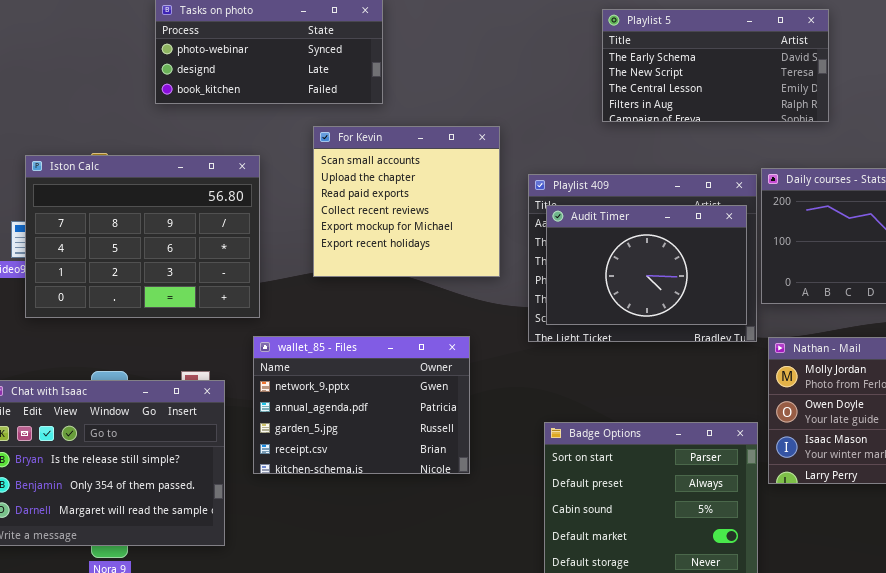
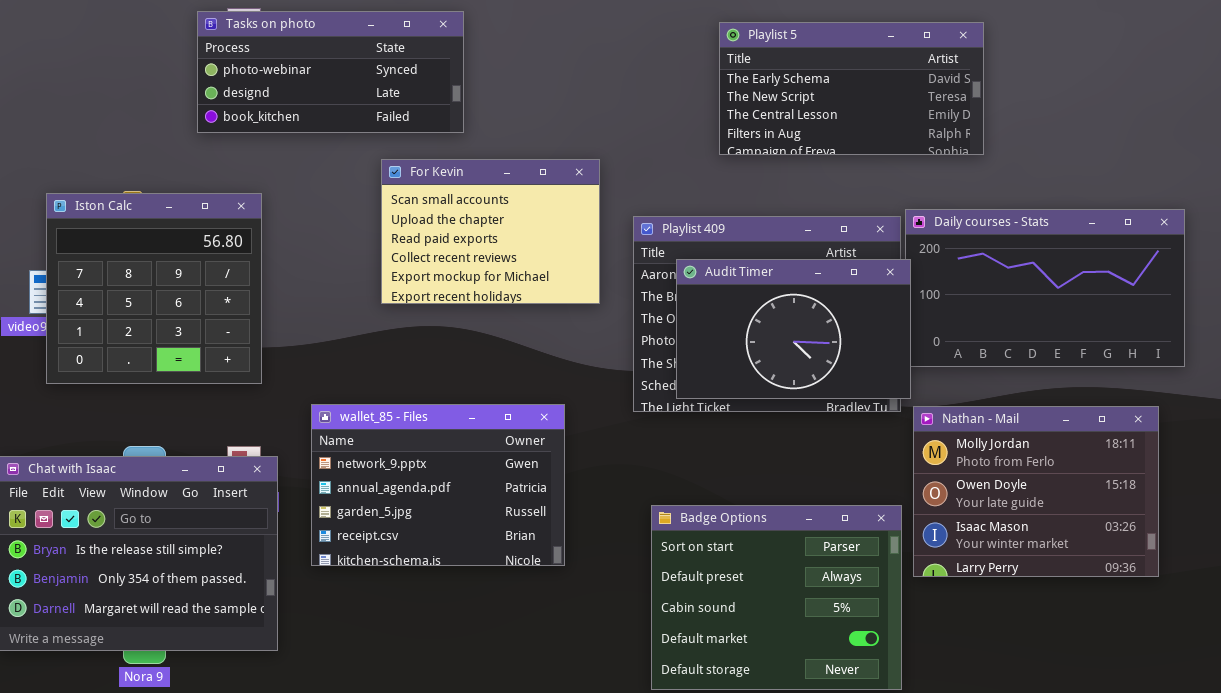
For Kevin: [313,126,500,277] -> [381,159,600,304], resized
Iston Calc: [25,155,260,318] -> [46,193,262,384], resized
Audit Timer: [546,205,747,325] -> [676,259,911,399], moved

